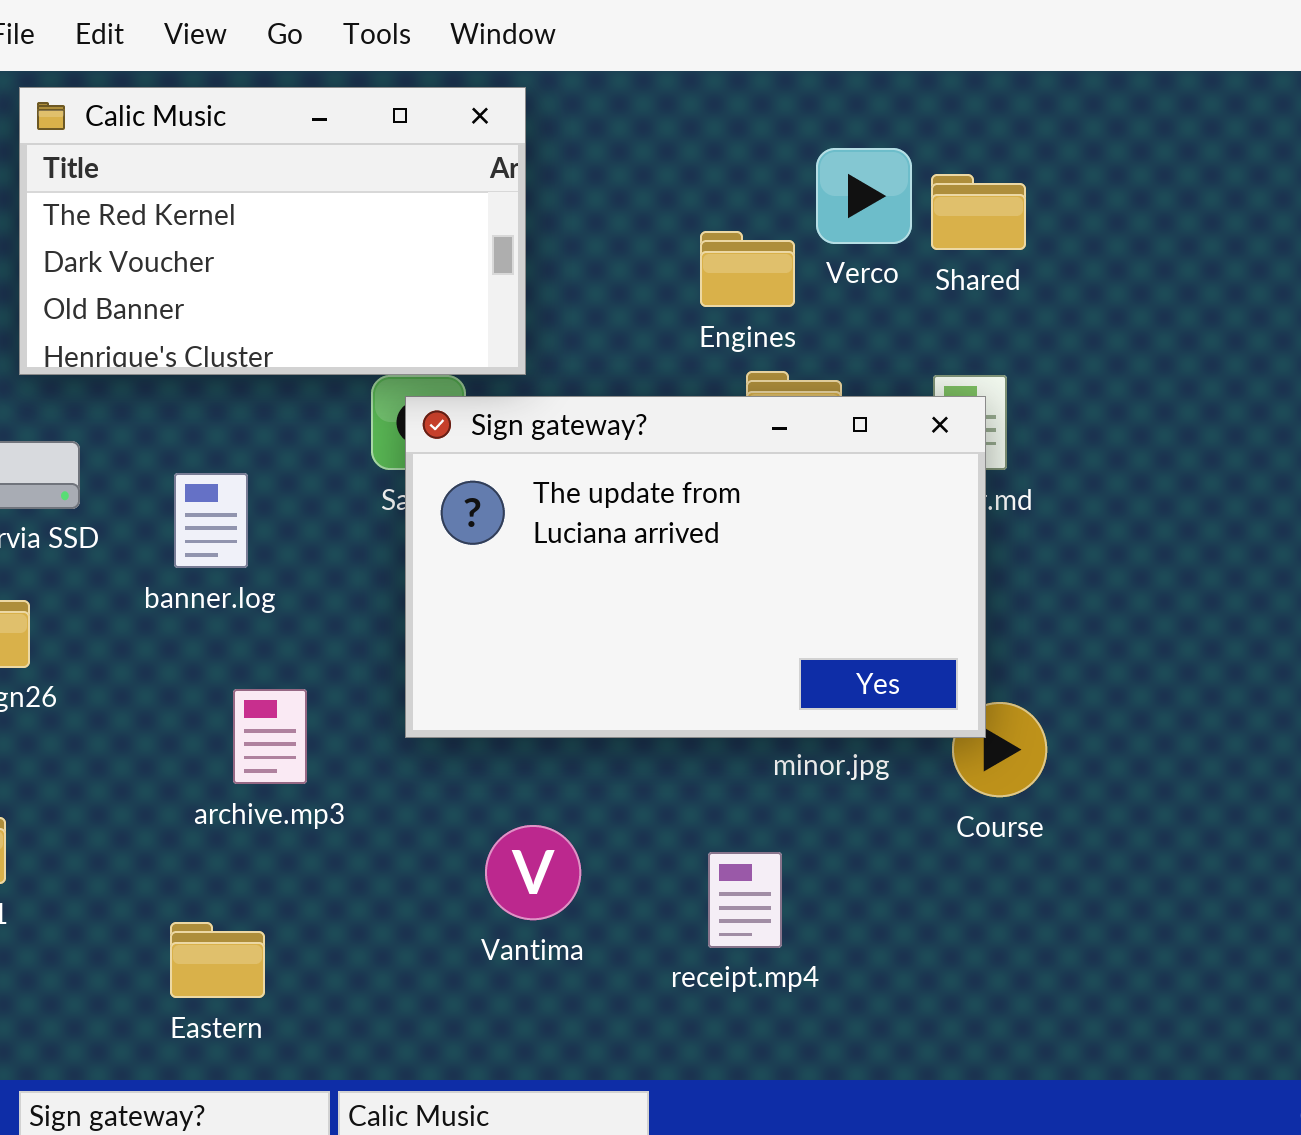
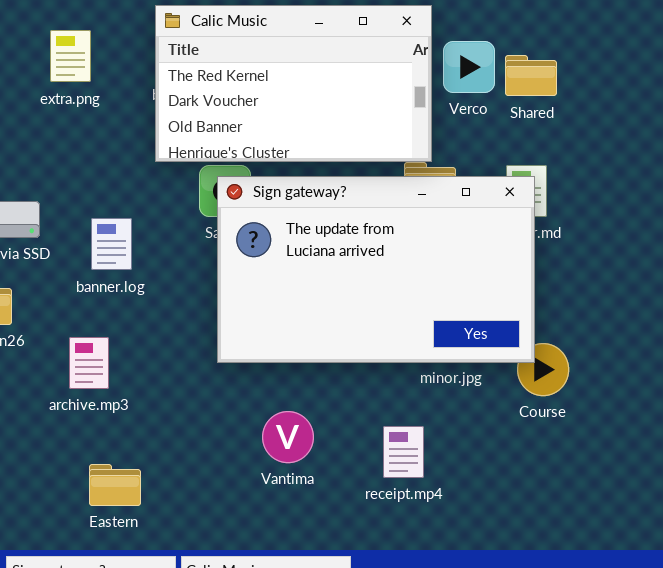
Calic Music: [19,87,526,375] -> [155,5,432,162], moved
archive.mp3: [233,689,307,784] -> [69,337,109,389], moved

